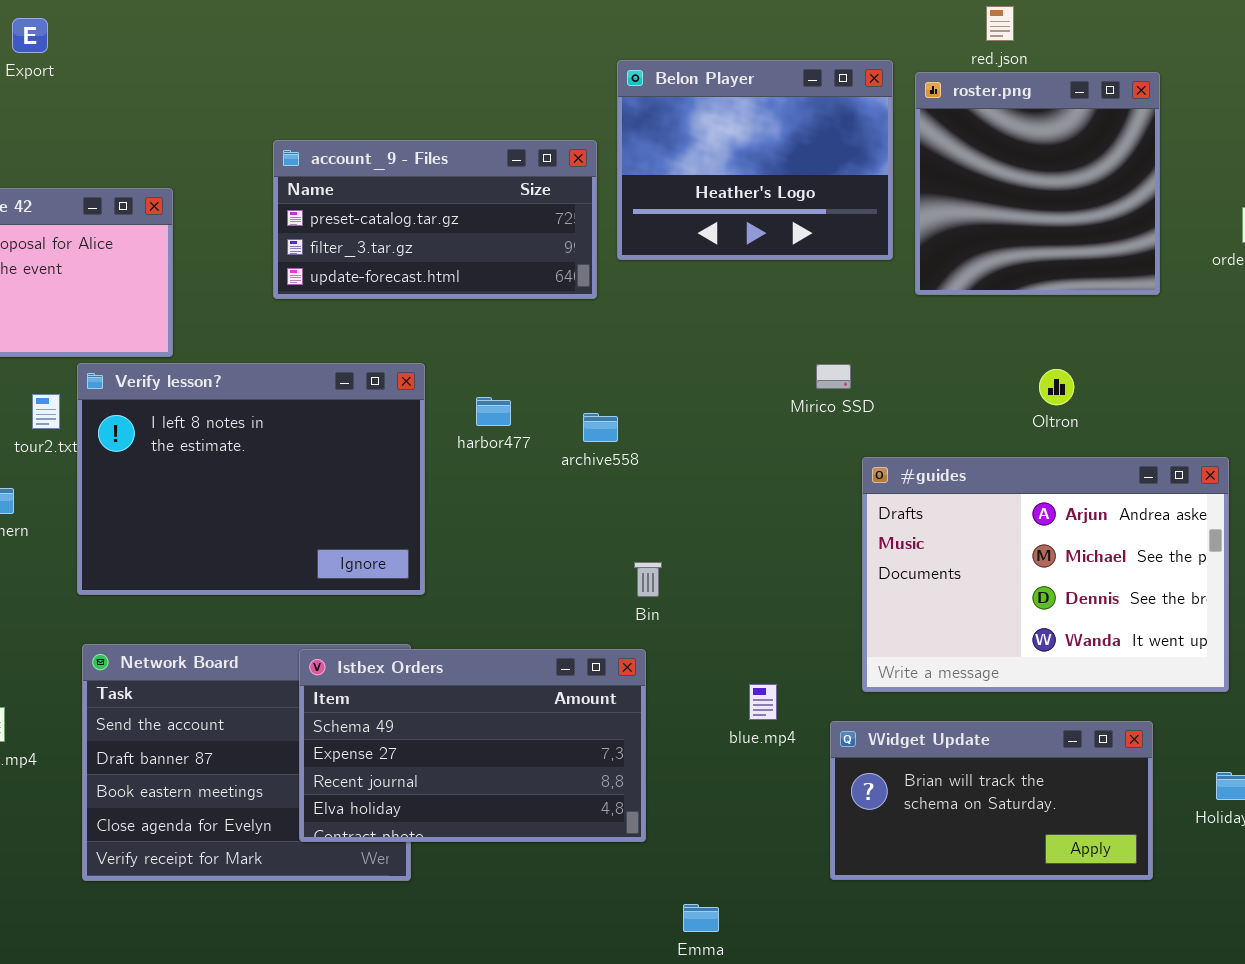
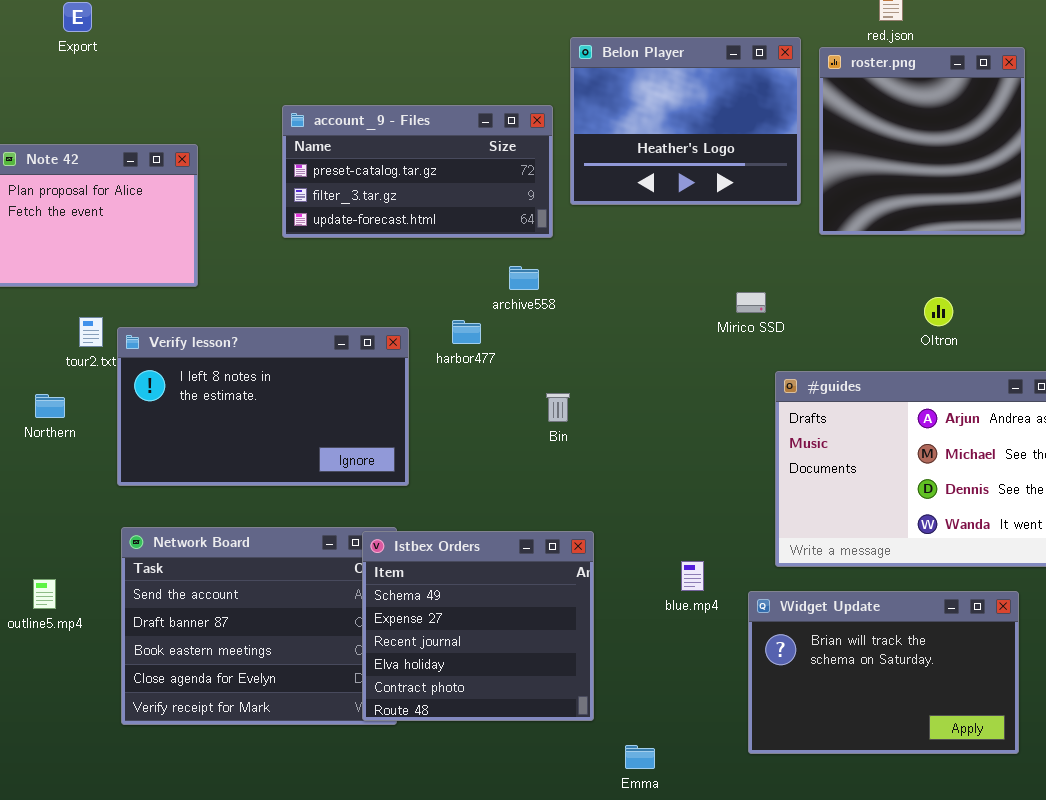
Verify lesson?: [77,363,425,595] -> [117,327,409,486], resized
archive558: [583,413,618,442] -> [509,266,539,290], moved
Bin: [634,562,662,597] -> [546,393,570,422], moved
Istbex Orders: [299,649,646,842] -> [362,531,594,721], resized
Widget Update: [830,721,1153,880] -> [748,591,1019,754], resized

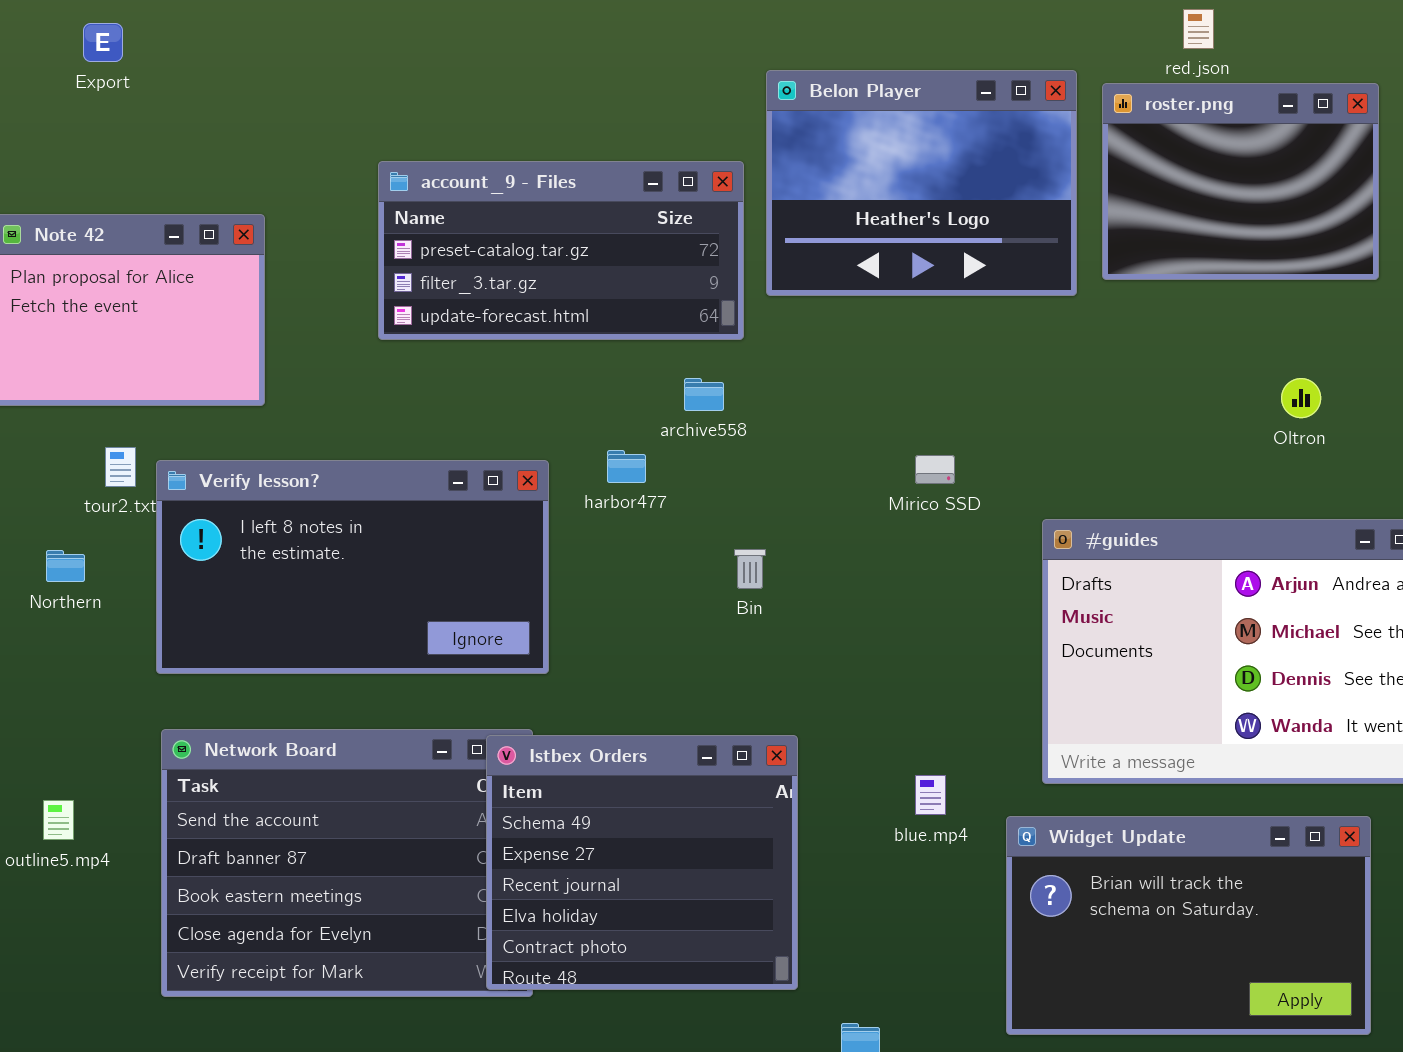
roster.png: [819,47,1025,235] -> [1102,83,1379,280], resized
Mirico SSD: [736,292,766,313] -> [915,455,955,484], moved
Oltron: [924,297,953,326] -> [1281,378,1321,418], moved

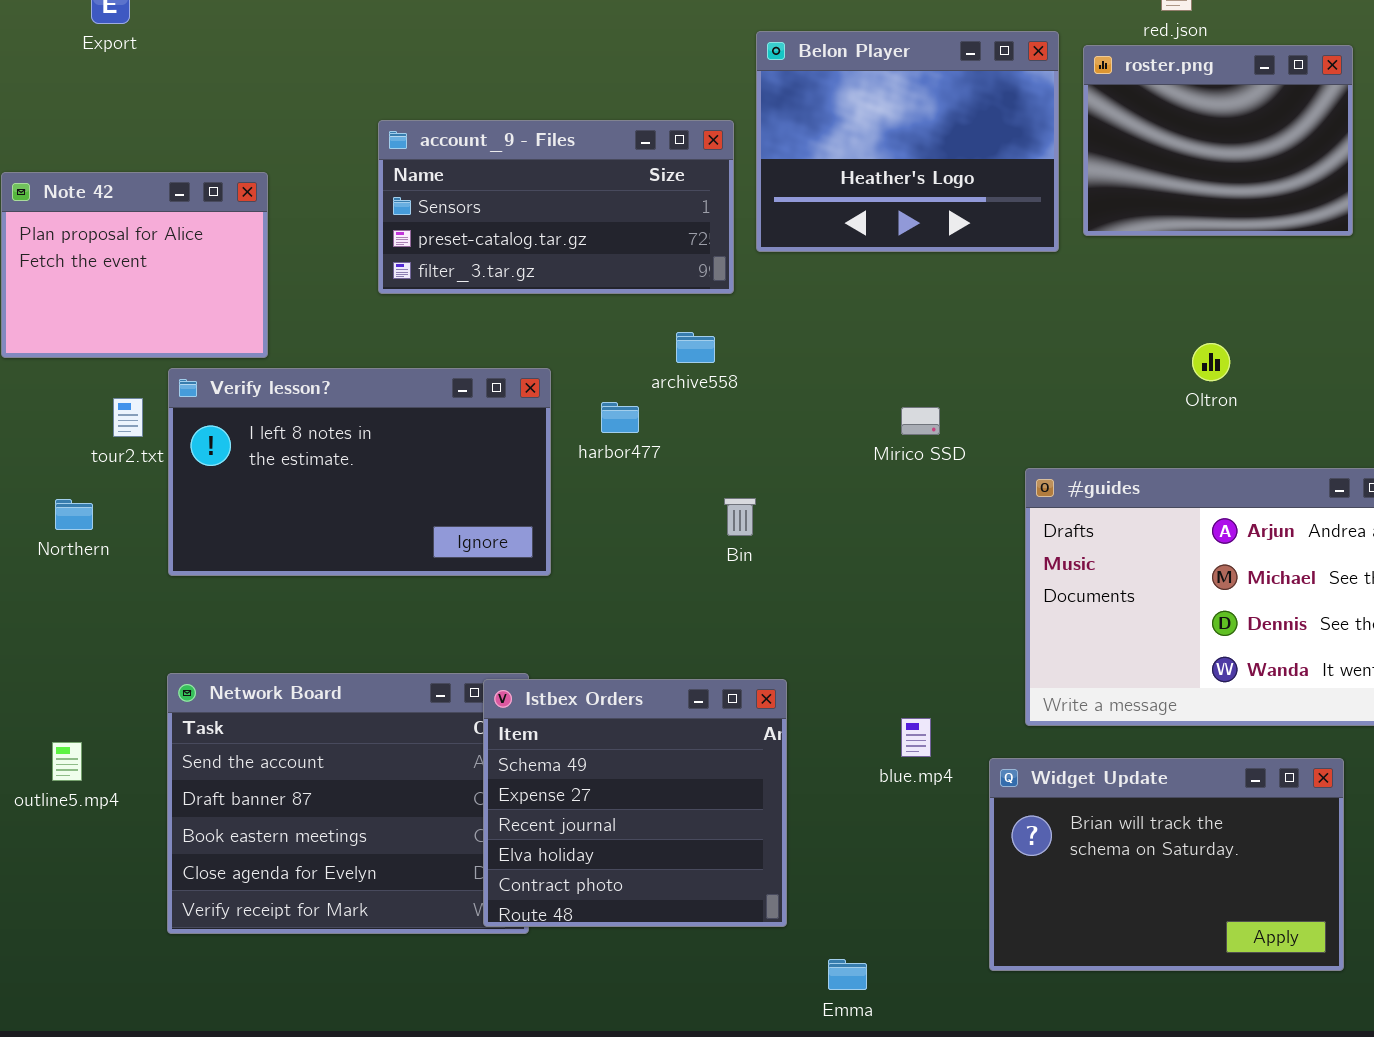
account_9 - Files: [378,161,744,340] -> [378,120,734,294], scrolled up 1 row
Oltron: [1281,378,1321,418] -> [1192,343,1230,381], moved
Verify lesson?: [156,460,549,674] -> [168,368,551,576], moved

